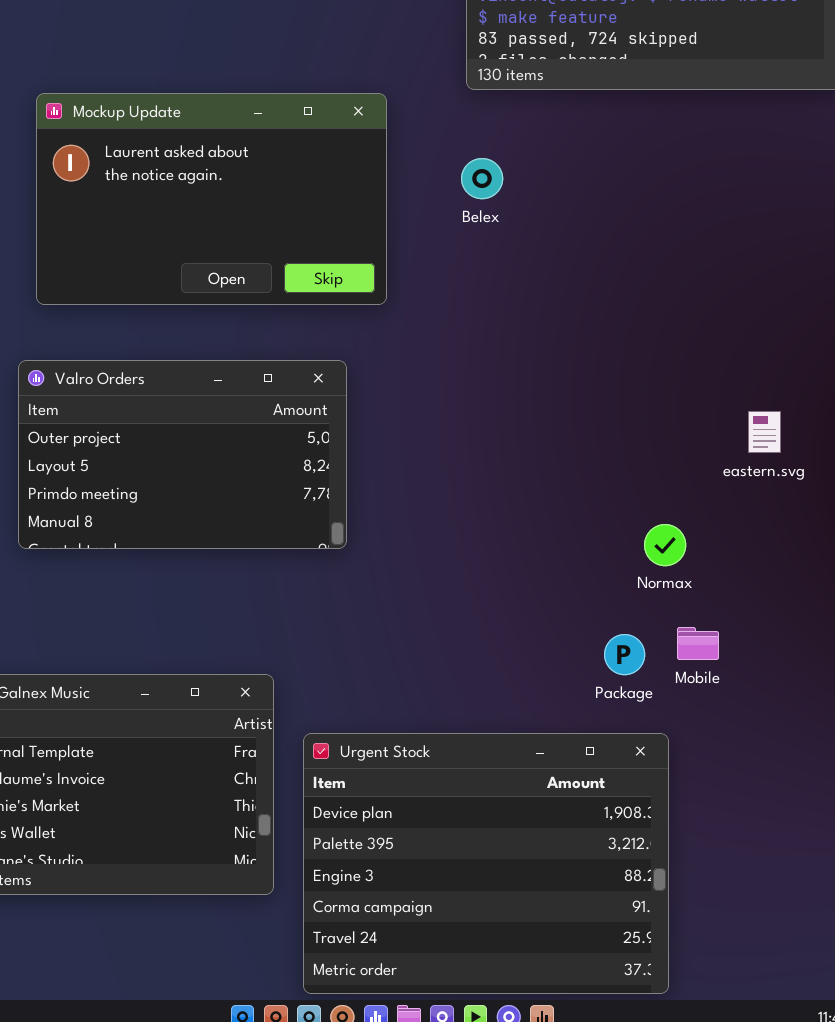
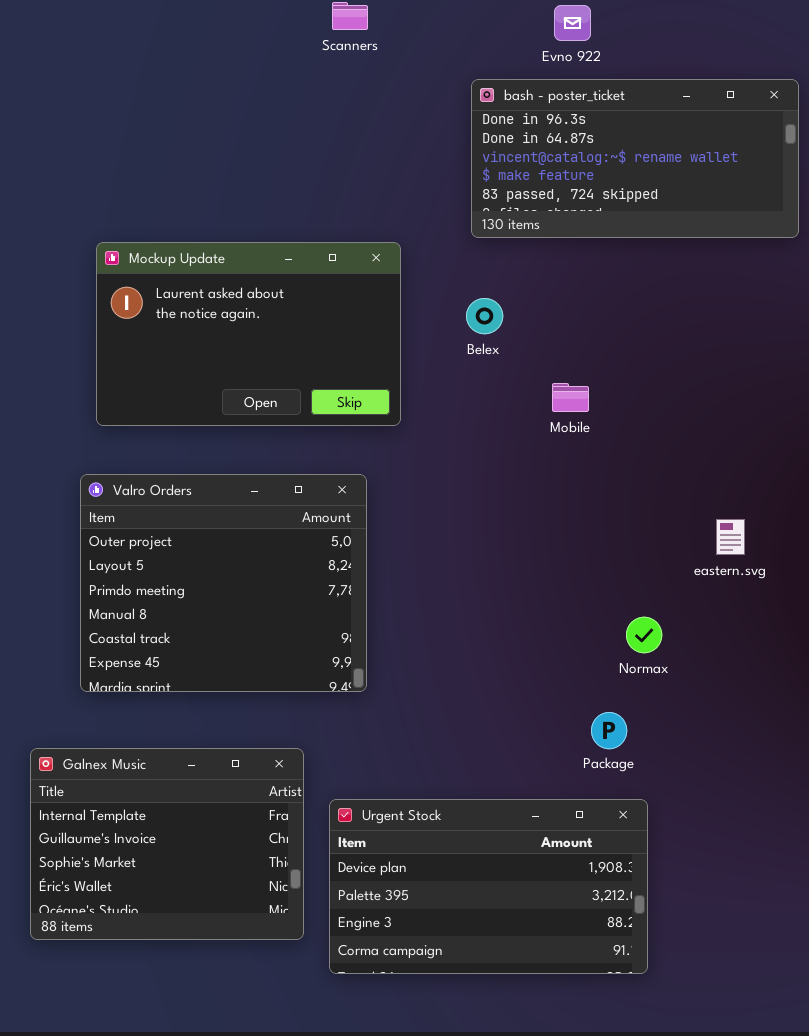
Valro Orders: [18,360,347,549] -> [80,474,367,692], resized
Mobile: [677,627,719,660] -> [552,383,589,412], moved
Urgent Stock: [303,733,669,994] -> [329,799,648,974], resized

